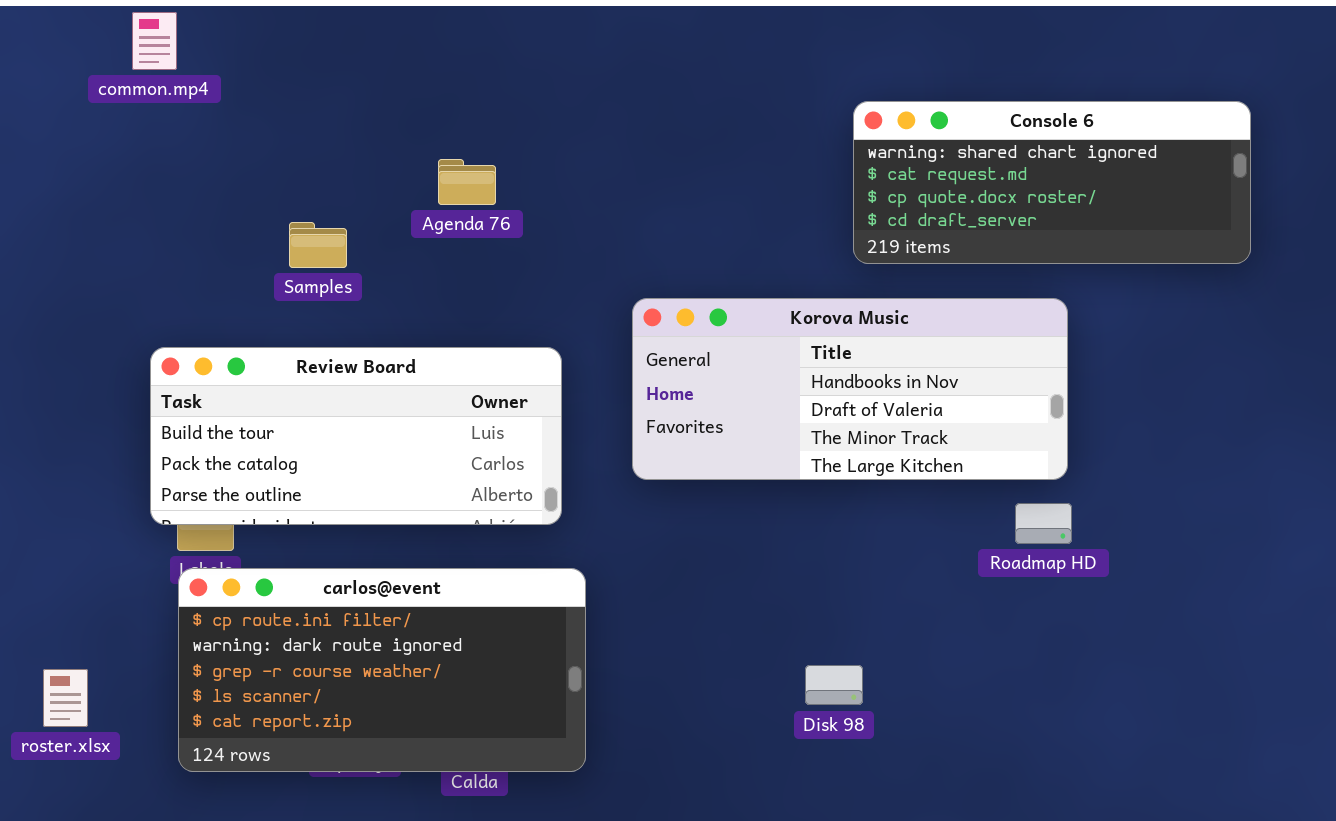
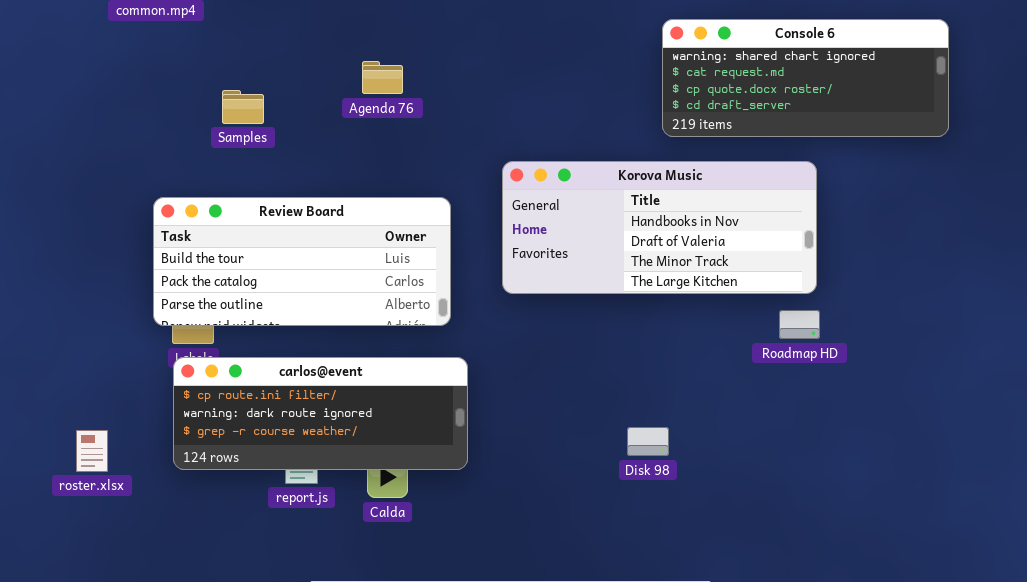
Samples: [289,222,347,268] -> [222,90,264,124], moved
carlos@event: [178,568,586,772] -> [173,357,468,470], resized

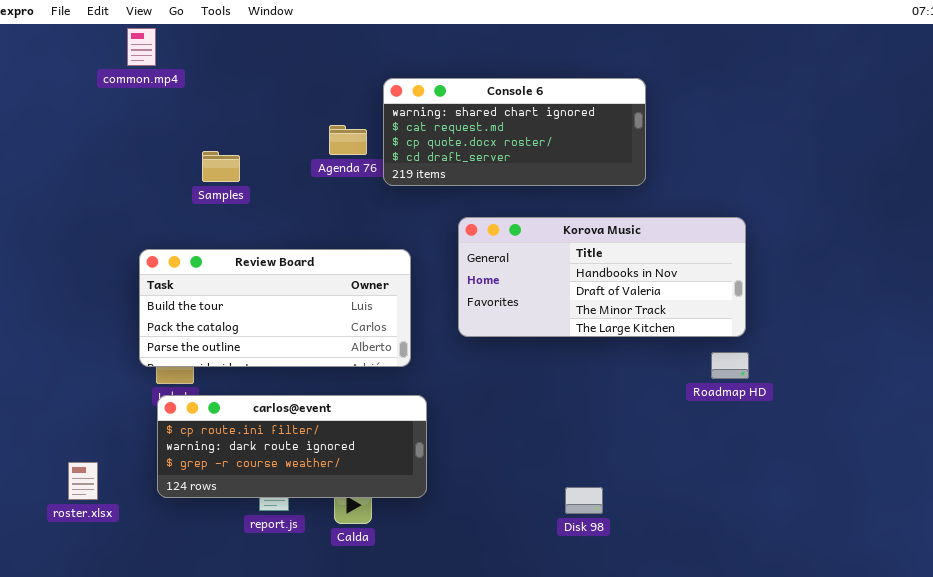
Console 6: [662,19,949,137] -> [383,78,646,186], moved
Disk 98: [627,427,669,456] -> [565,487,603,514], moved

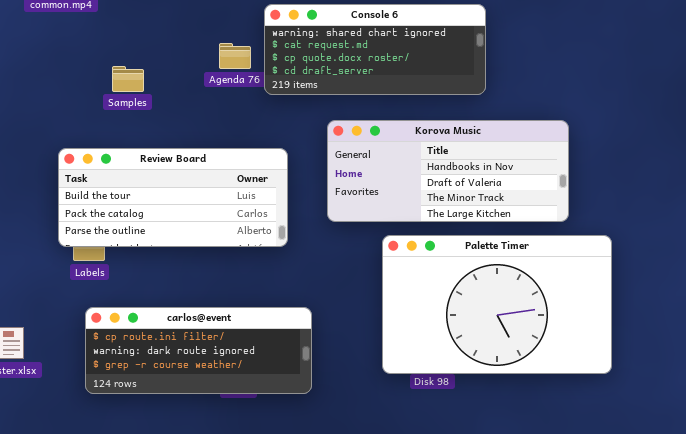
Palette Timer: none -> [382,235,612,374], opened
carlos@event: [157,395,427,498] -> [85,307,312,394], moved

